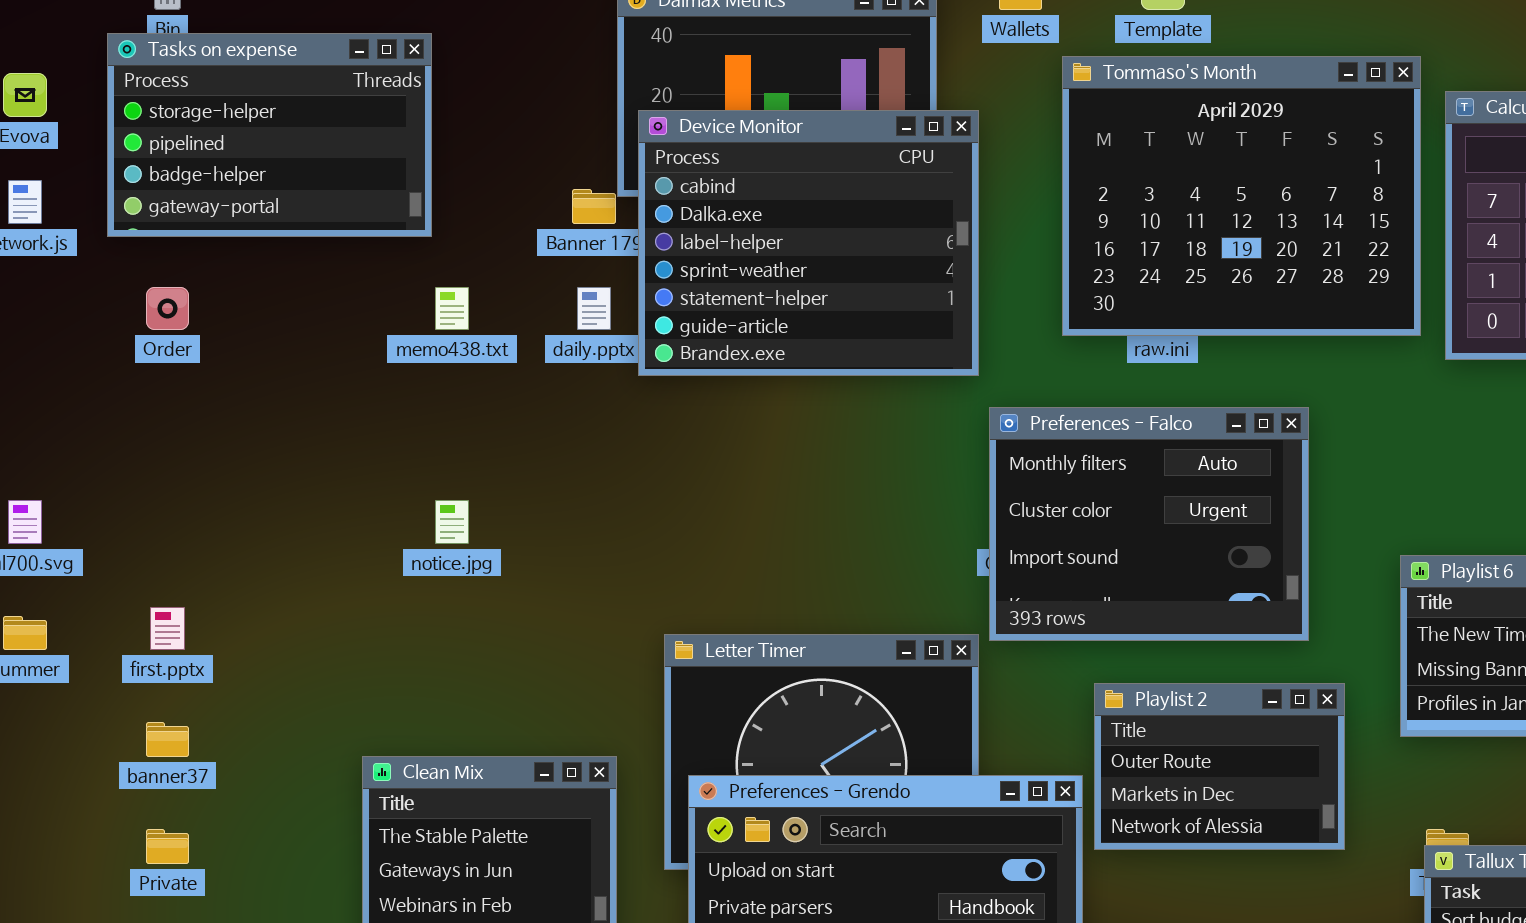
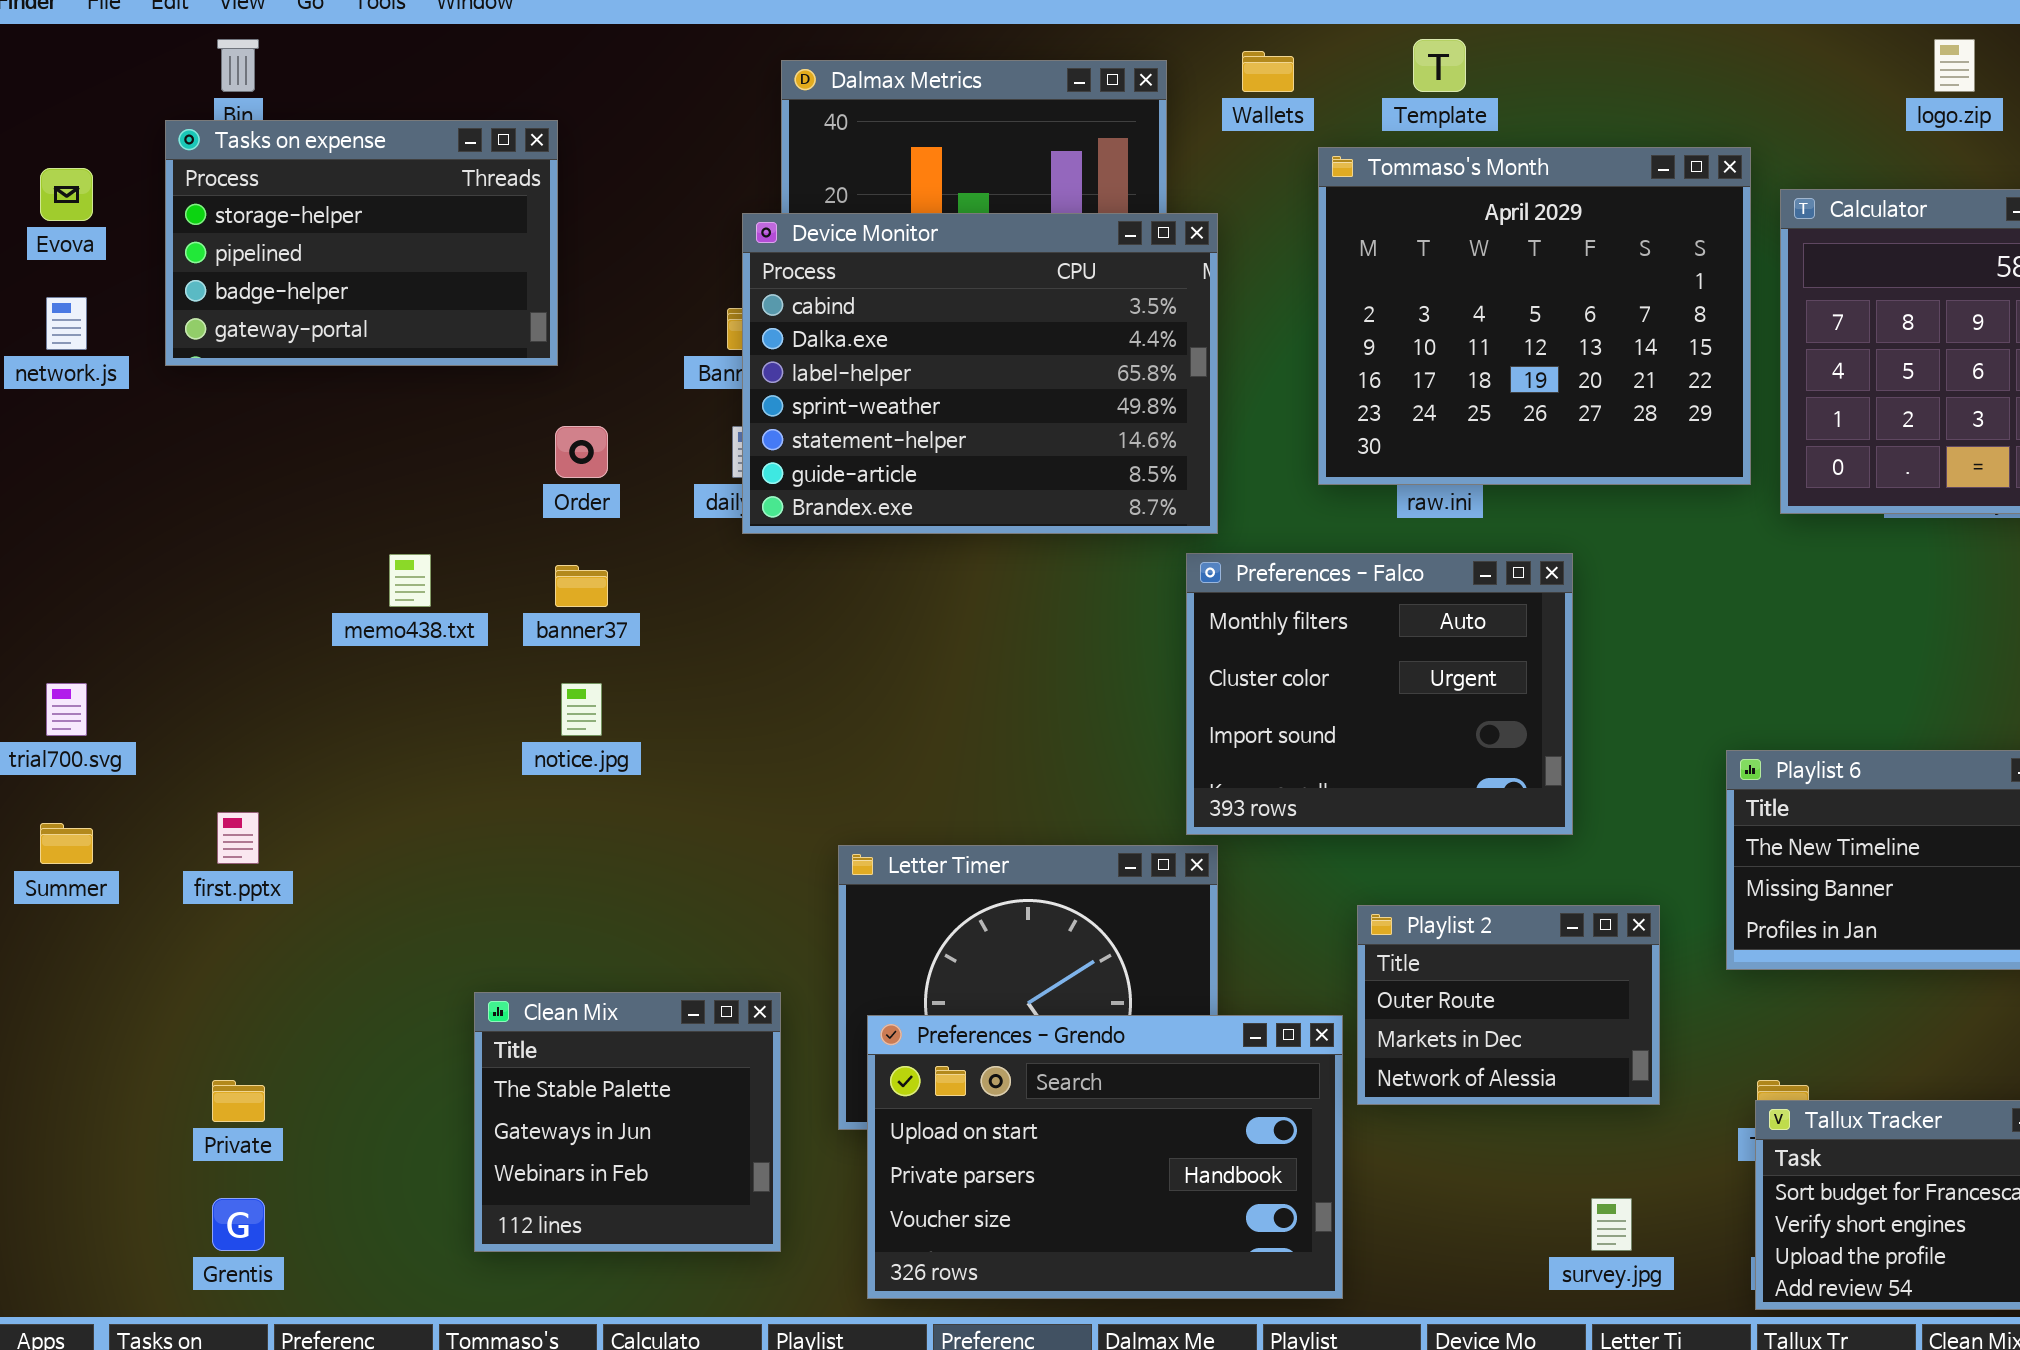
Device Monitor: [638,110,979,376] -> [742,213,1218,534], resized
Order: [146,287,189,330] -> [555,426,608,478], moved
memo438.txt: [435,287,469,330] -> [389,554,431,607], moved
Preferences - Falco: [989,407,1309,641] -> [1186,553,1573,835], moved
banner37: [146,722,189,757] -> [555,565,608,607], moved

